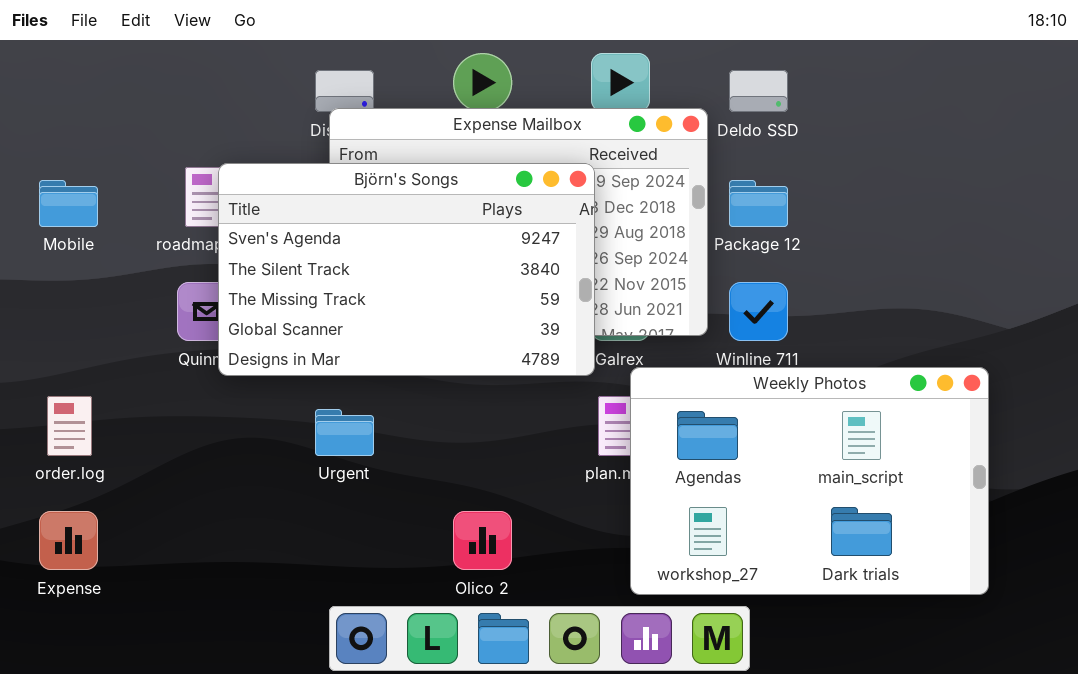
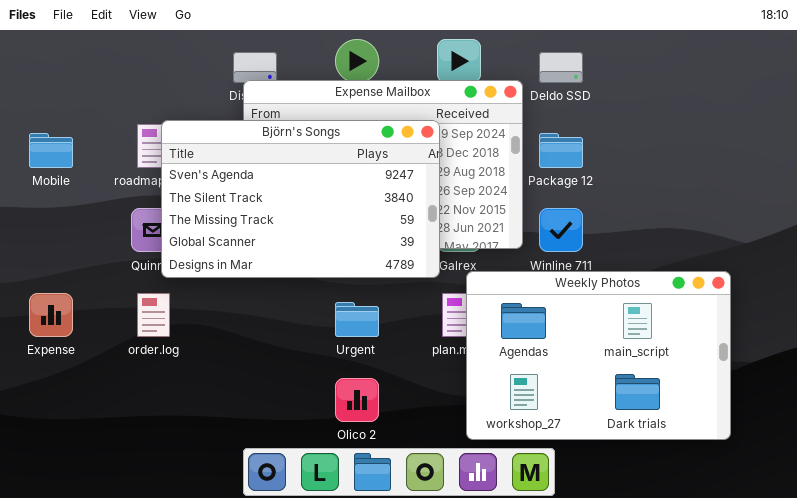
order.log: [47,396,92,456] -> [137,293,170,337], moved
Urgent: [315,409,374,456] -> [335,302,379,337], moved
Expense: [39,511,98,570] -> [29,293,73,337], moved

